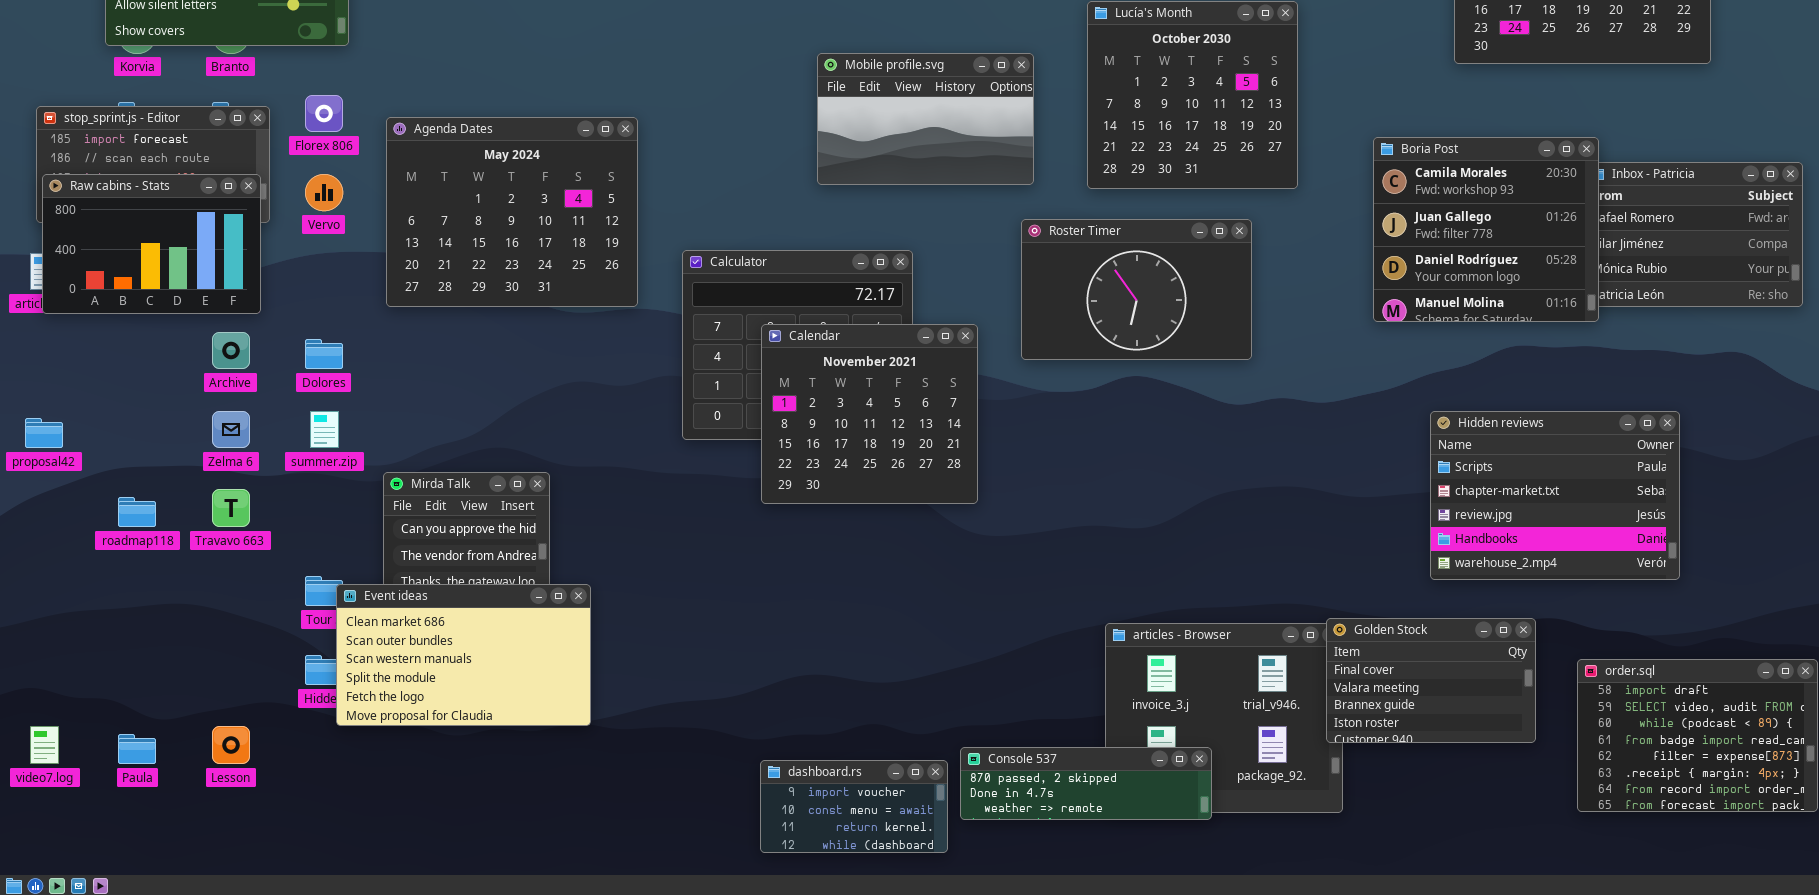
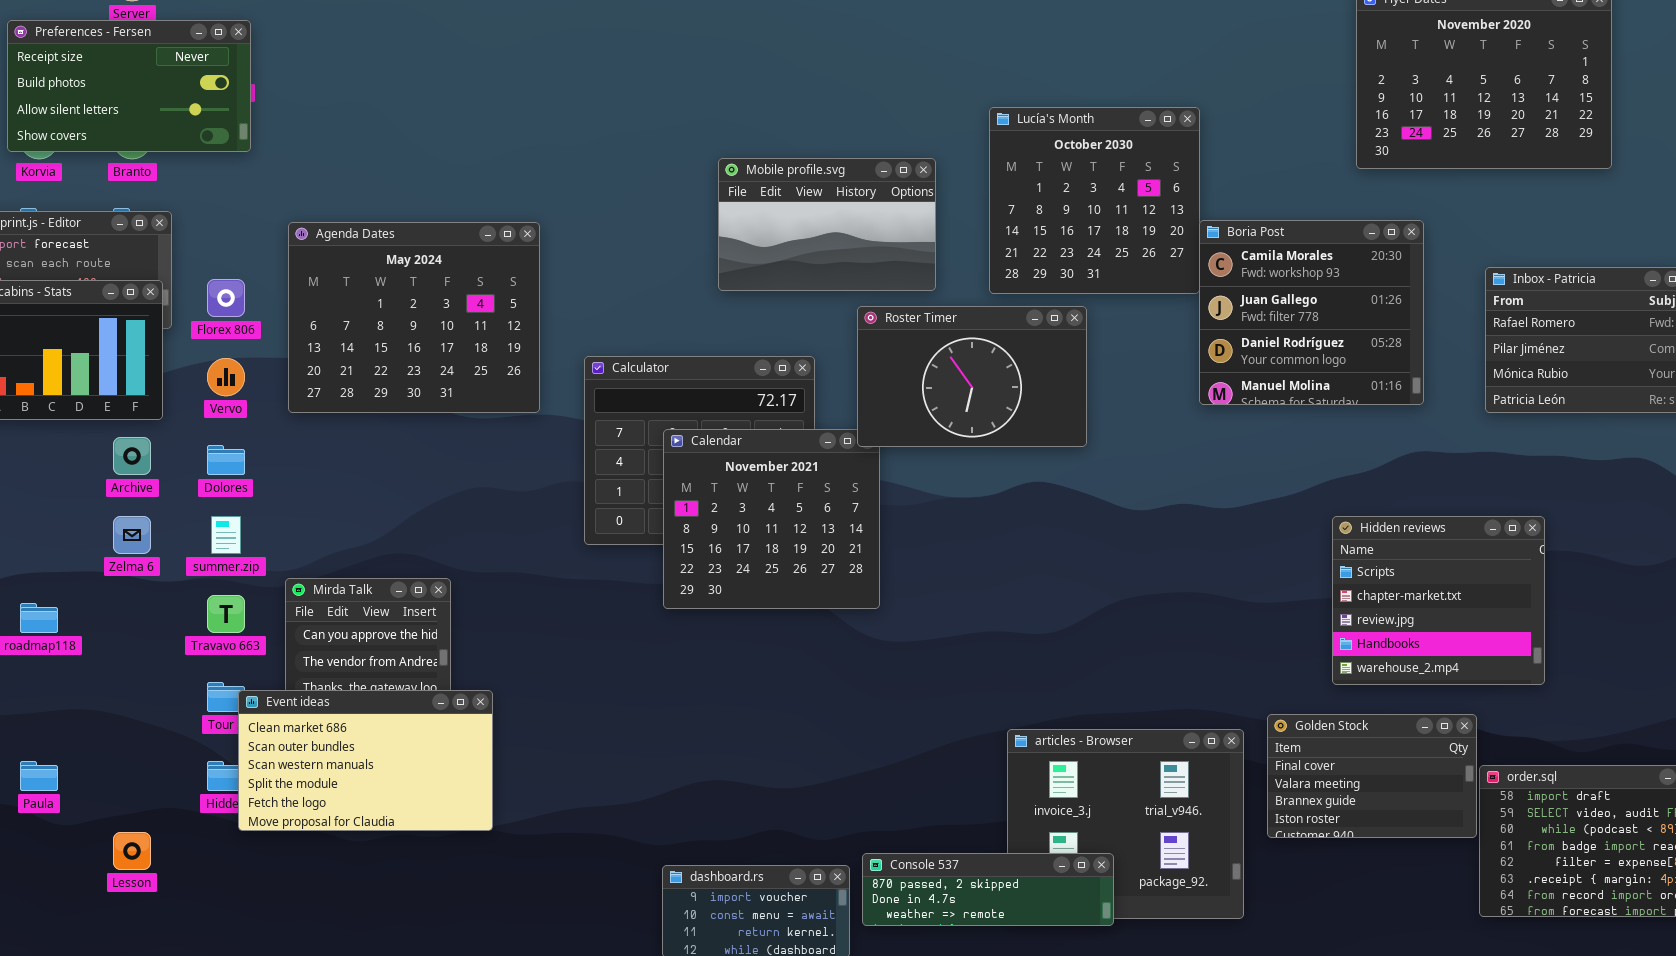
Florex 806: [305,95,343,132] -> [207,279,245,317], moved
Boria Post: [1373,137,1599,322] -> [1199,220,1424,405], moved
Vervo: [305,174,343,211] -> [207,358,245,396], moved
Roster Timer: [1021,219,1252,360] -> [857,306,1087,447], moved
Hidden reviews: [1430,411,1680,580] -> [1332,516,1545,685], resized
Travavo 663: [212,489,250,527] -> [207,595,245,633], moved
Golden Stock: [1326,618,1536,743] -> [1267,714,1477,838], moved
Paula: [118,734,156,764] -> [20,761,58,791], moved

